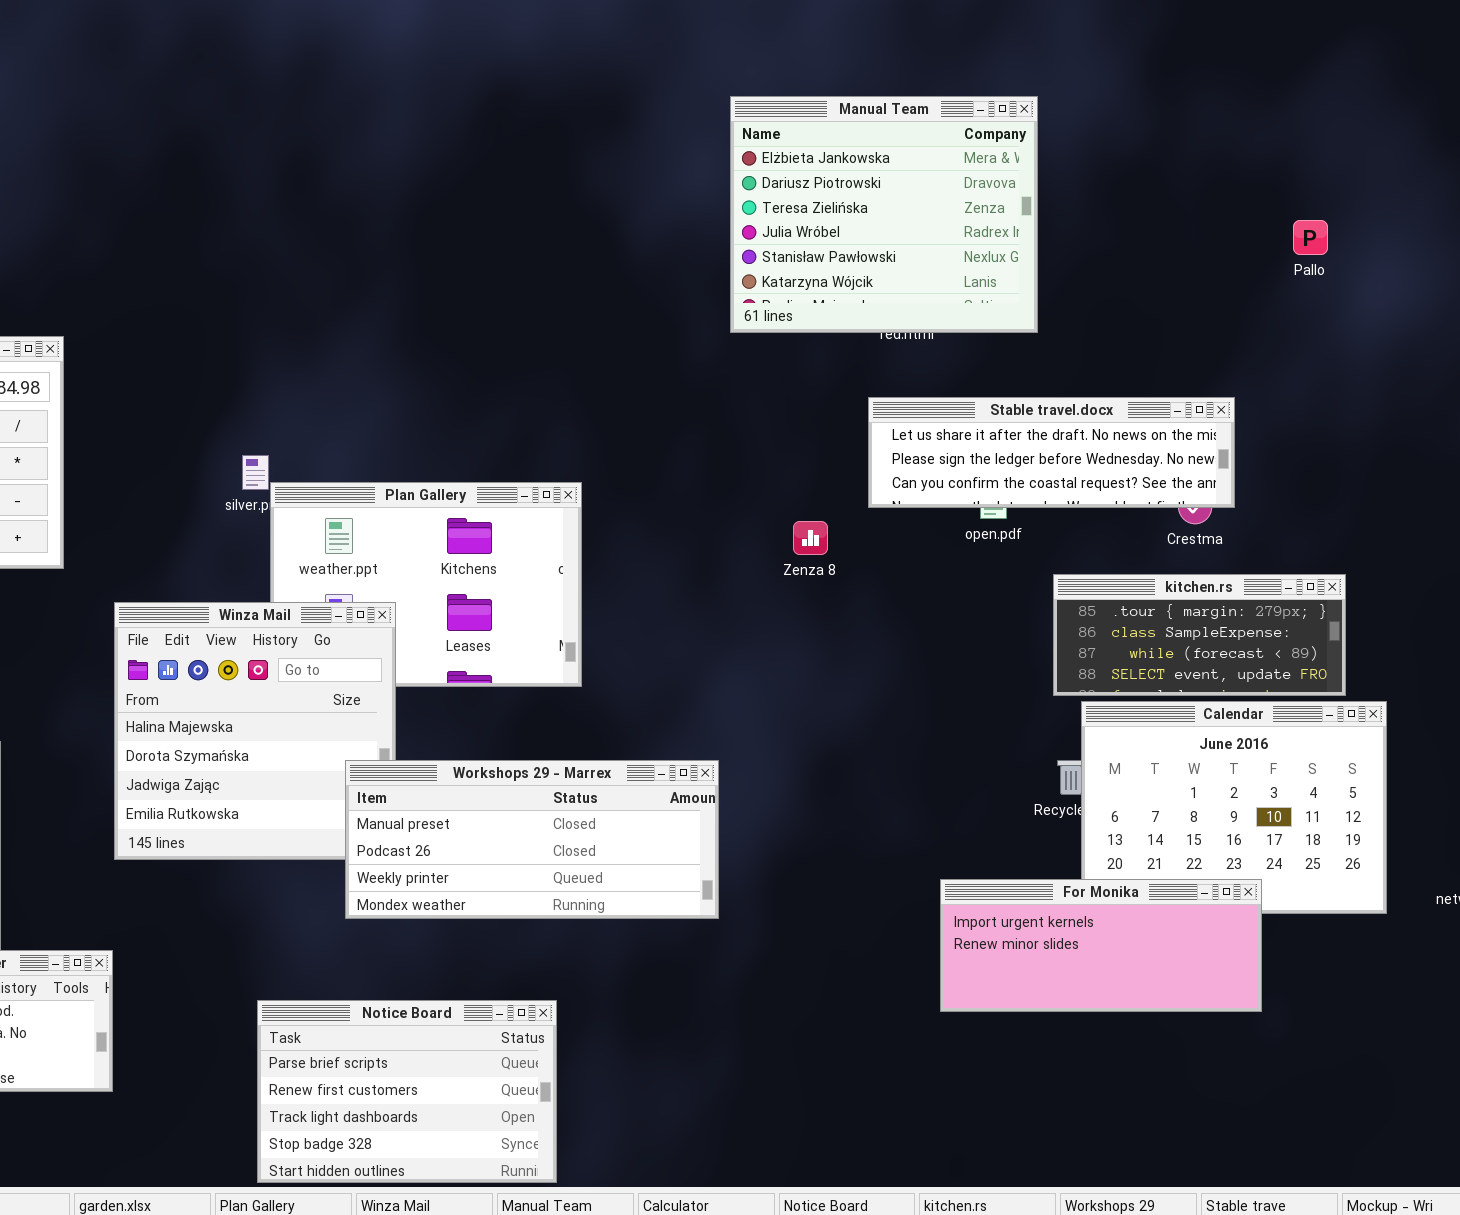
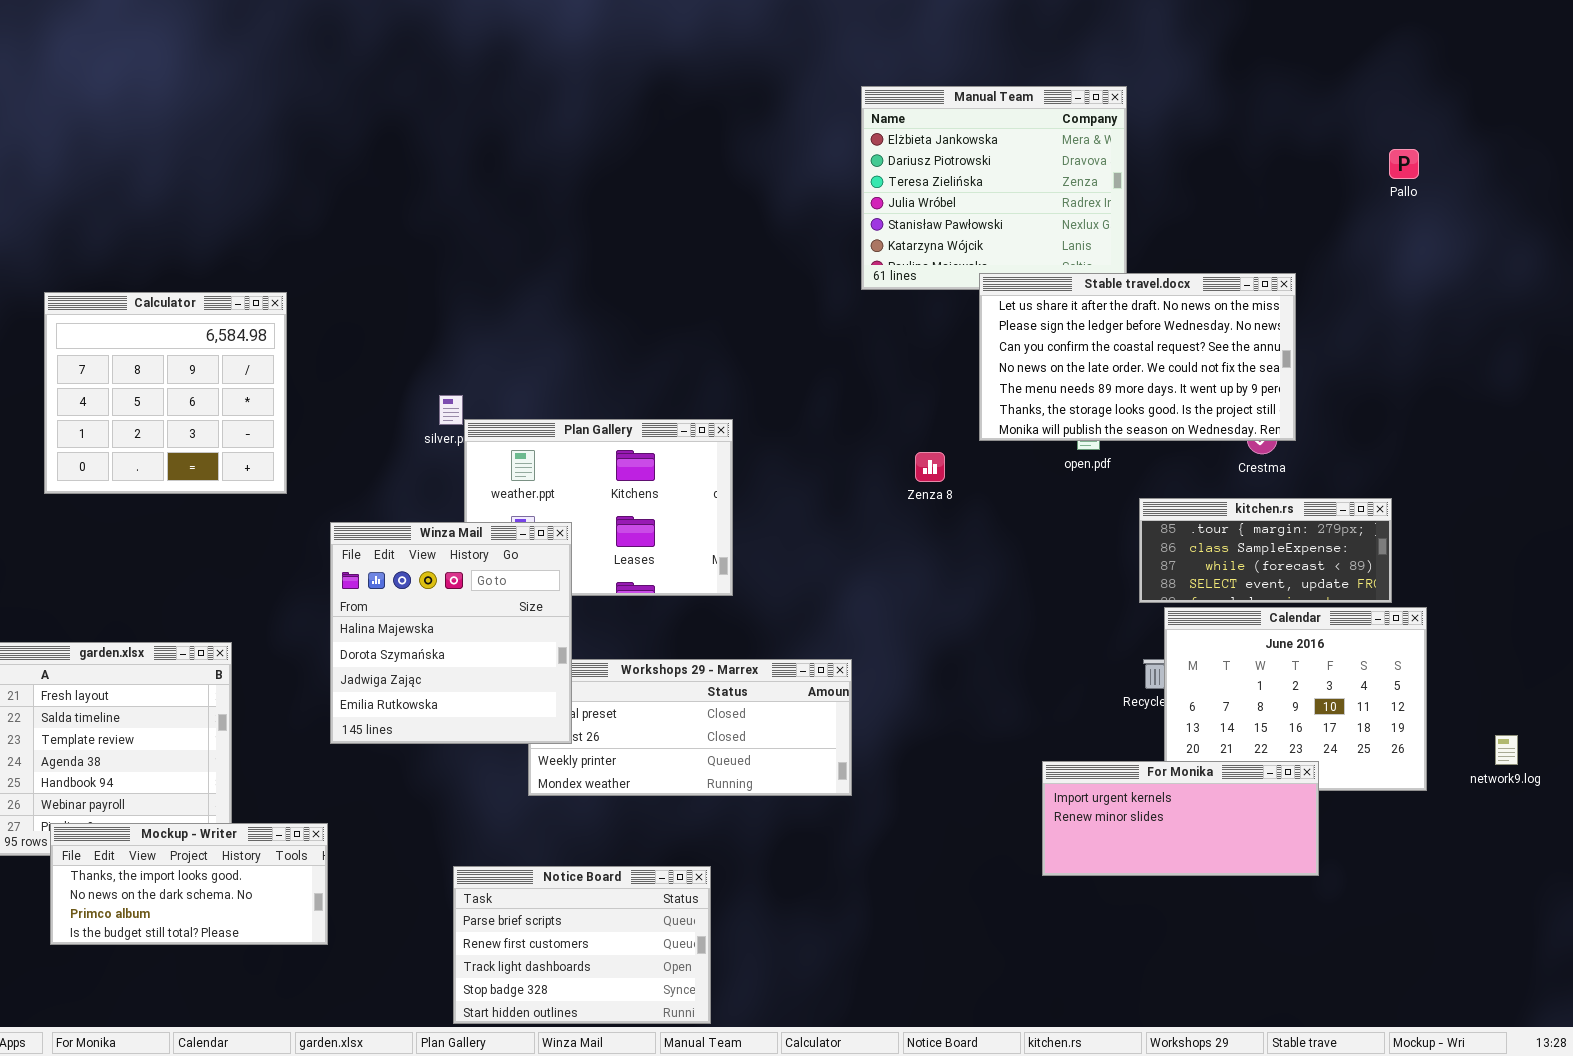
Pallo: [1293,220,1328,255] -> [1389,149,1419,179], moved
Stable travel.docx: [868,397,1235,508] -> [979,273,1296,441], resized
Winza Mail: [114,602,396,860] -> [330,522,572,744], raised

